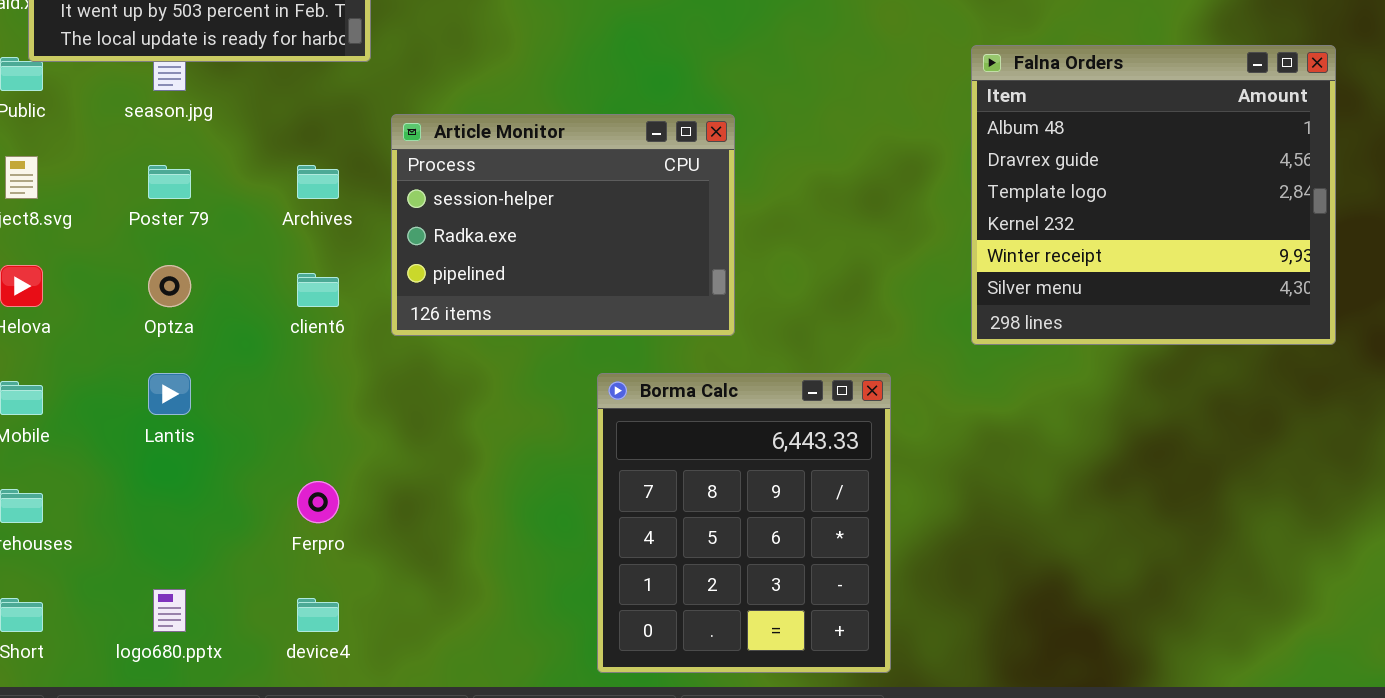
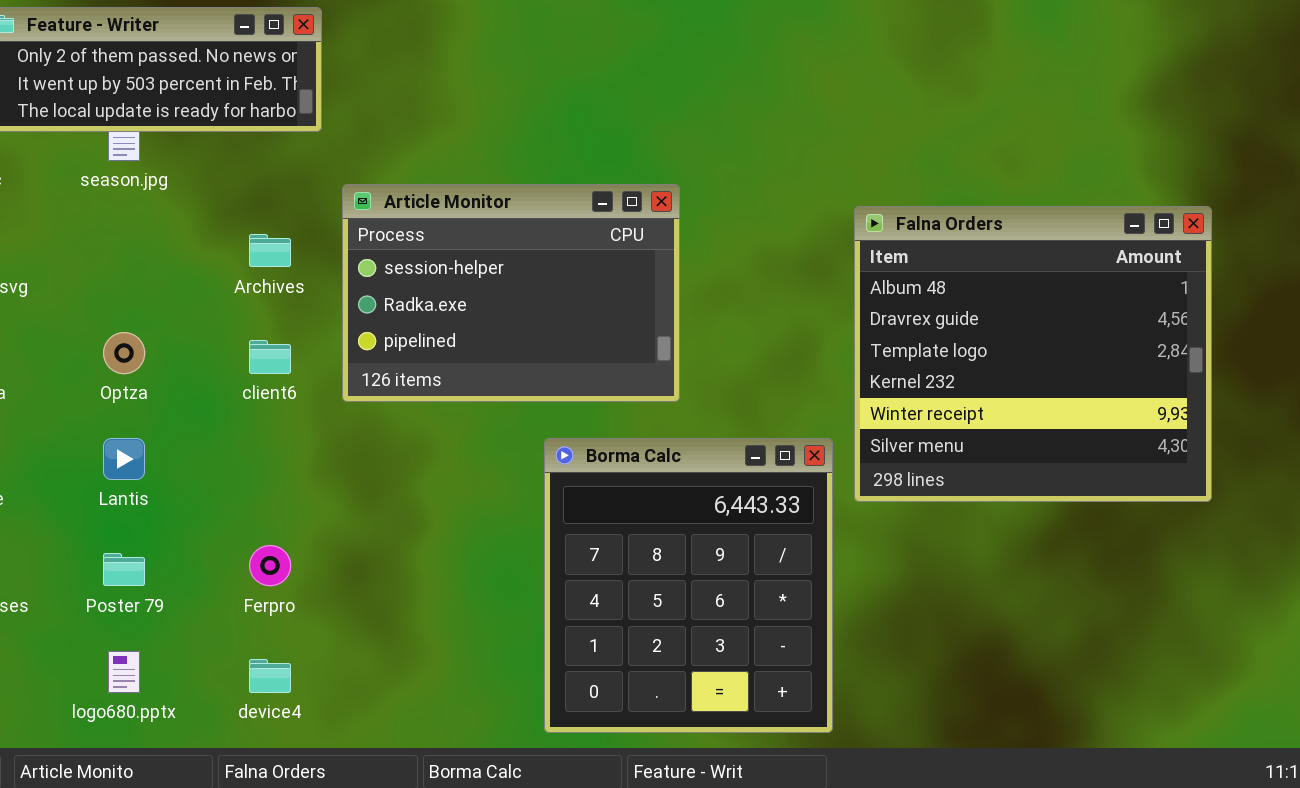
Falna Orders: [971,45,1336,345] -> [854,206,1212,502], moved
Poster 79: [148,165,191,199] -> [103,553,145,586], moved

